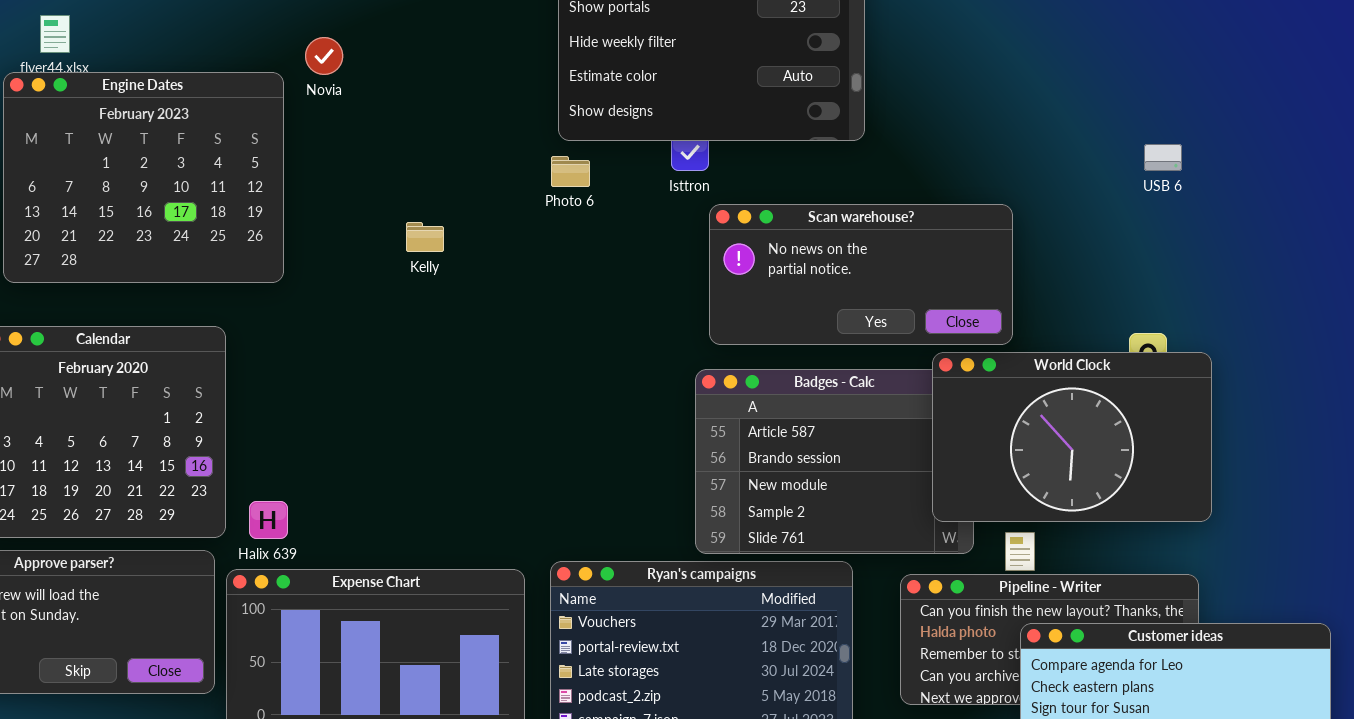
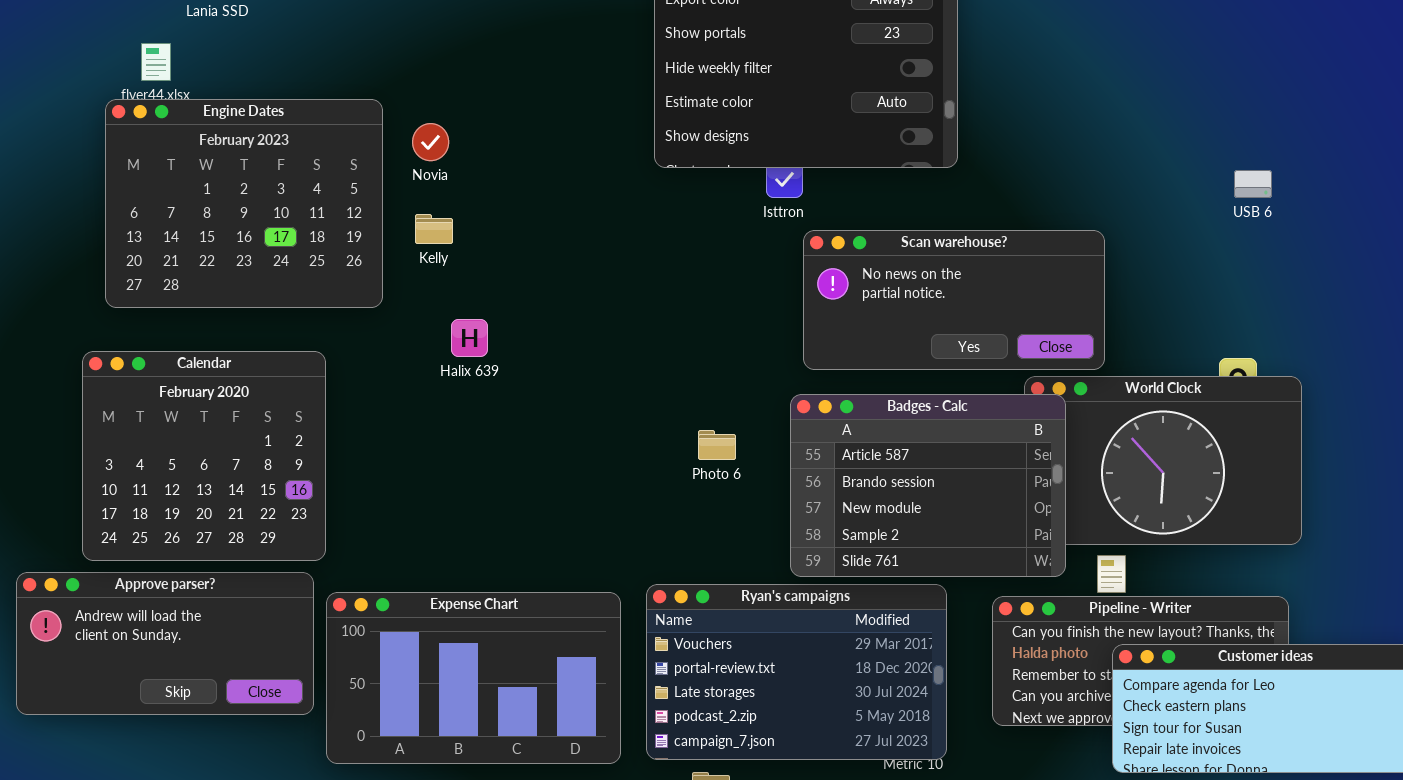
Novia: [305,37,343,75] -> [412,123,449,161], moved
Photo 6: [551,156,590,187] -> [698,430,736,460], moved
Kelly: [406,222,444,252] -> [415,214,453,244], moved
Badges - Calc: [695,369,974,554] -> [790,394,1066,577], raised
Halix 639: [249,501,288,539] -> [451,319,488,357], moved

